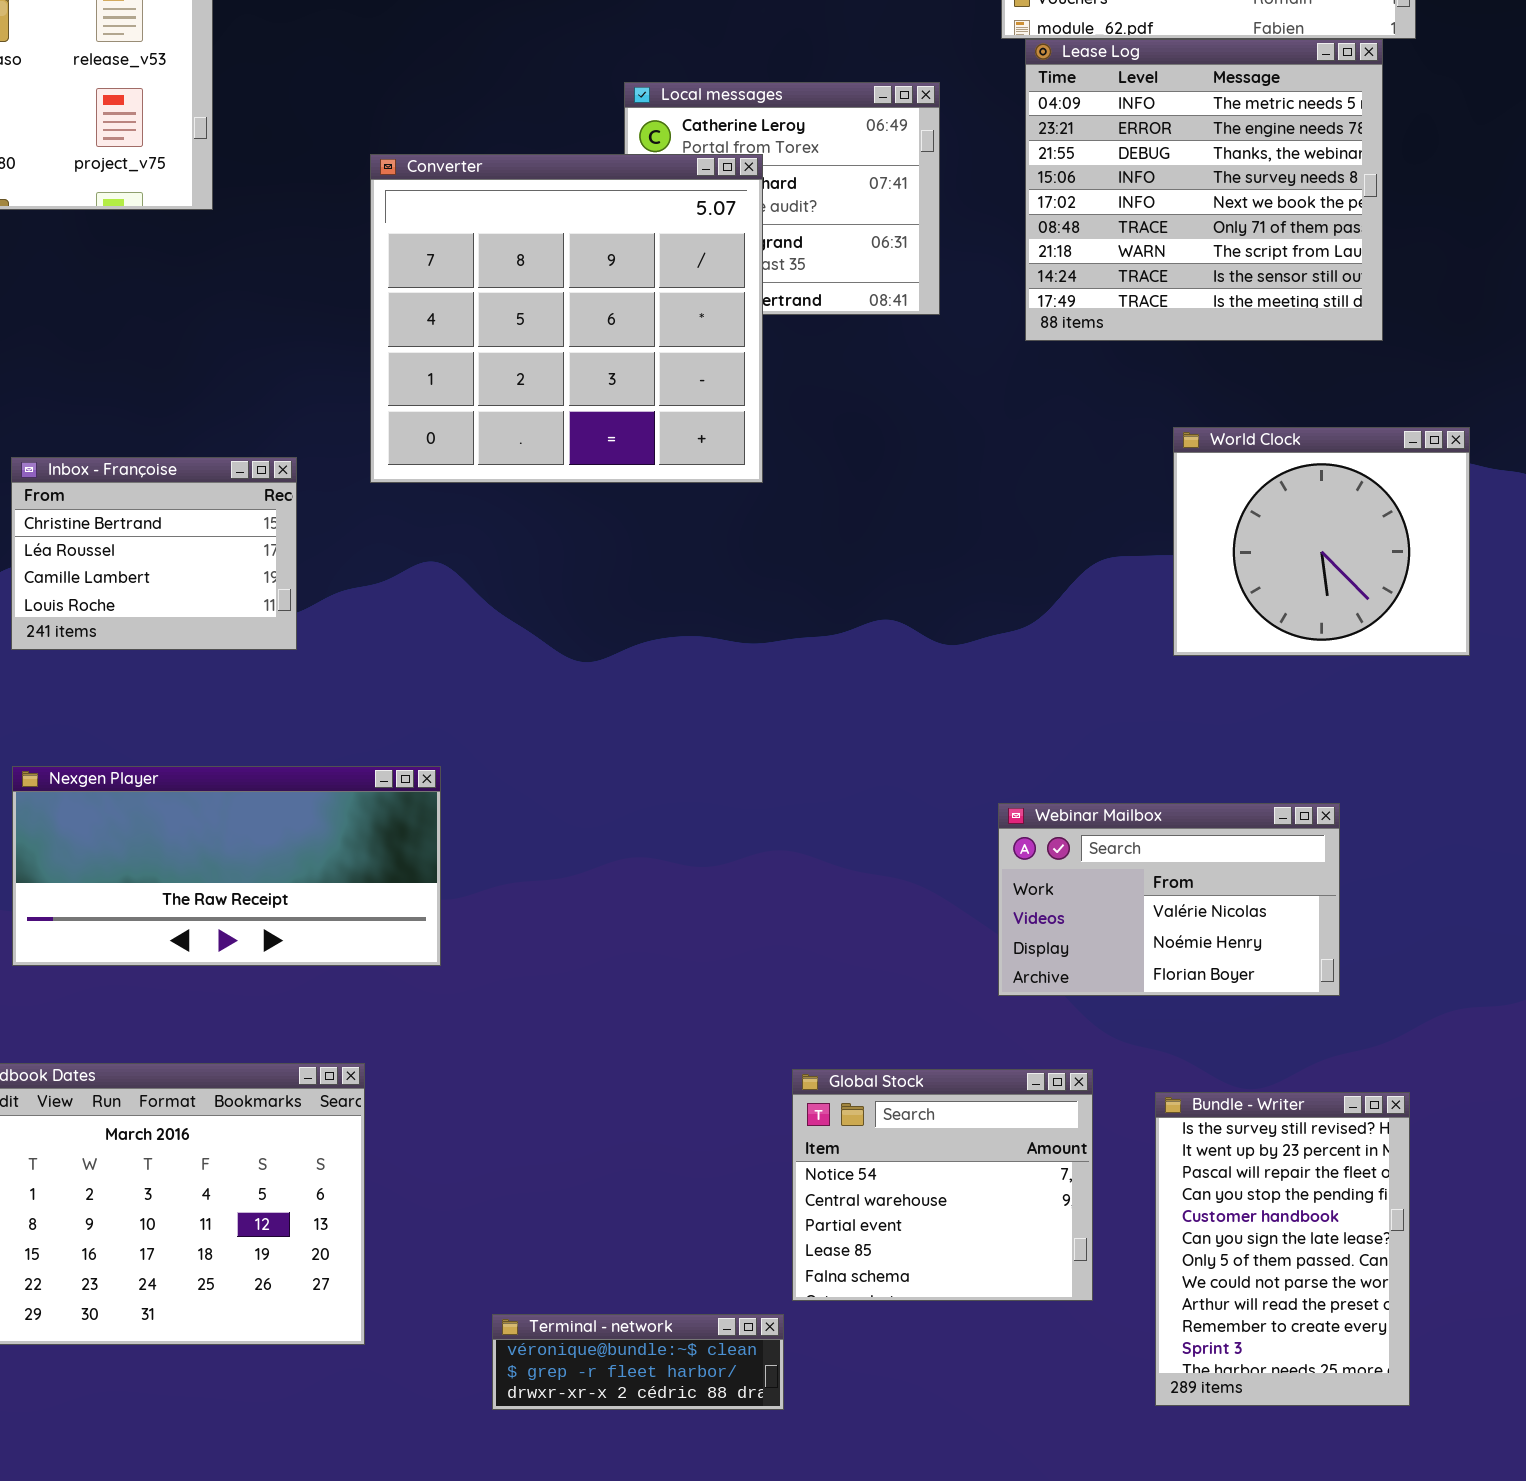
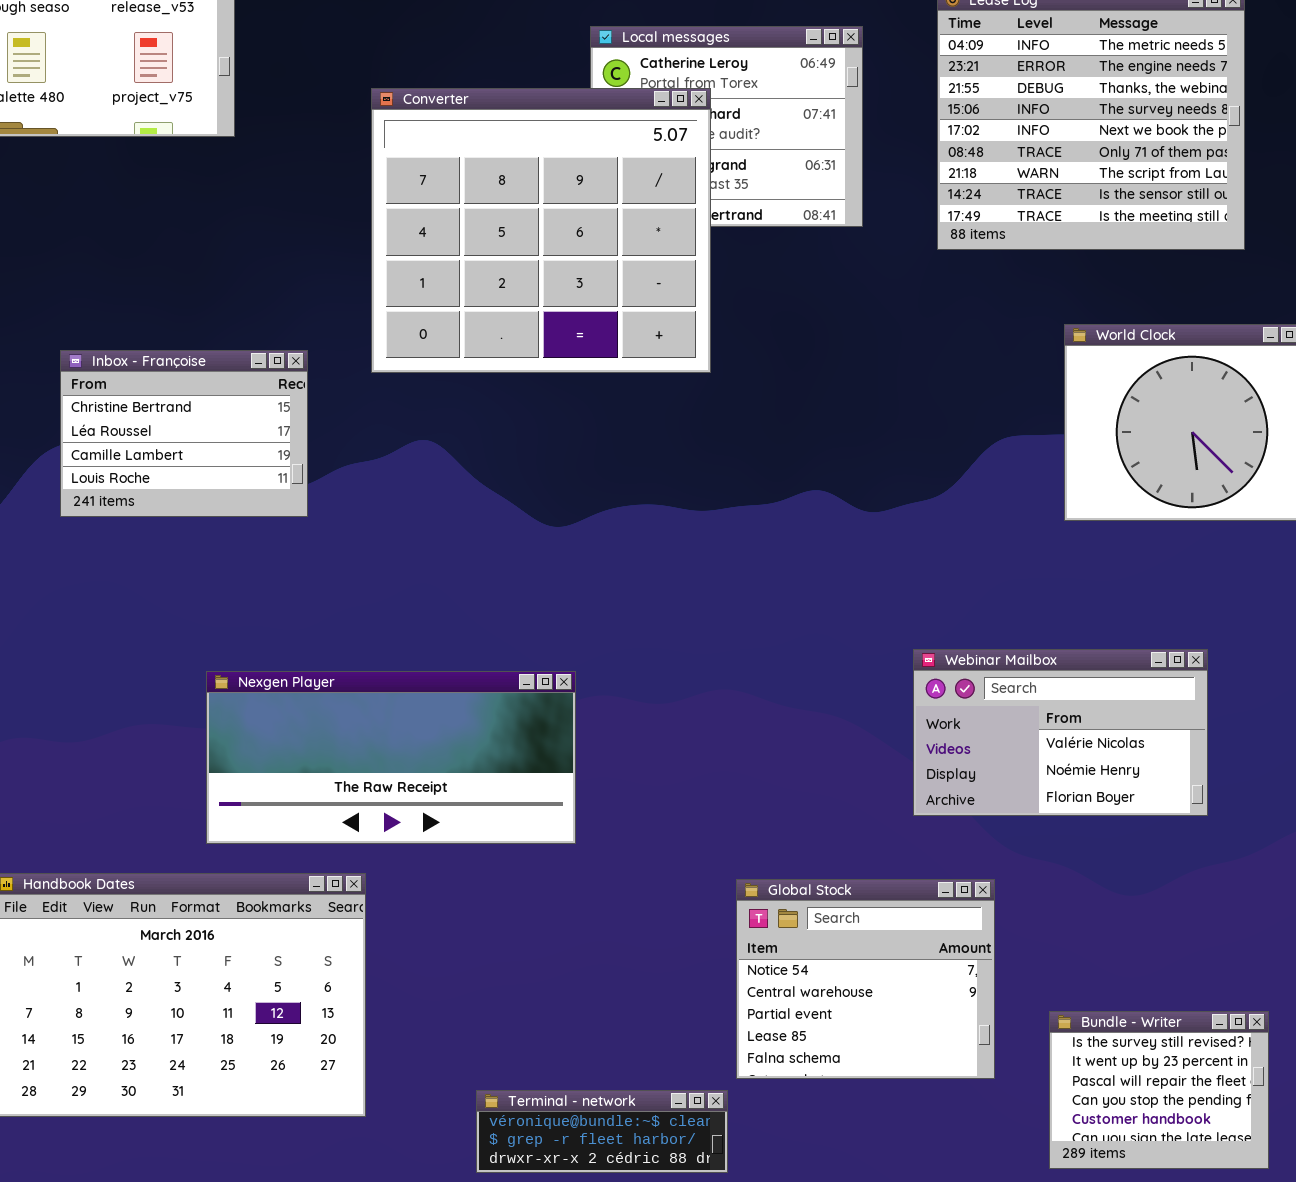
Nexgen Player: [12,766,441,966] -> [206,671,576,844], moved
Bundle - Writer: [1155,1092,1410,1406] -> [1049,1011,1269,1169], resized

